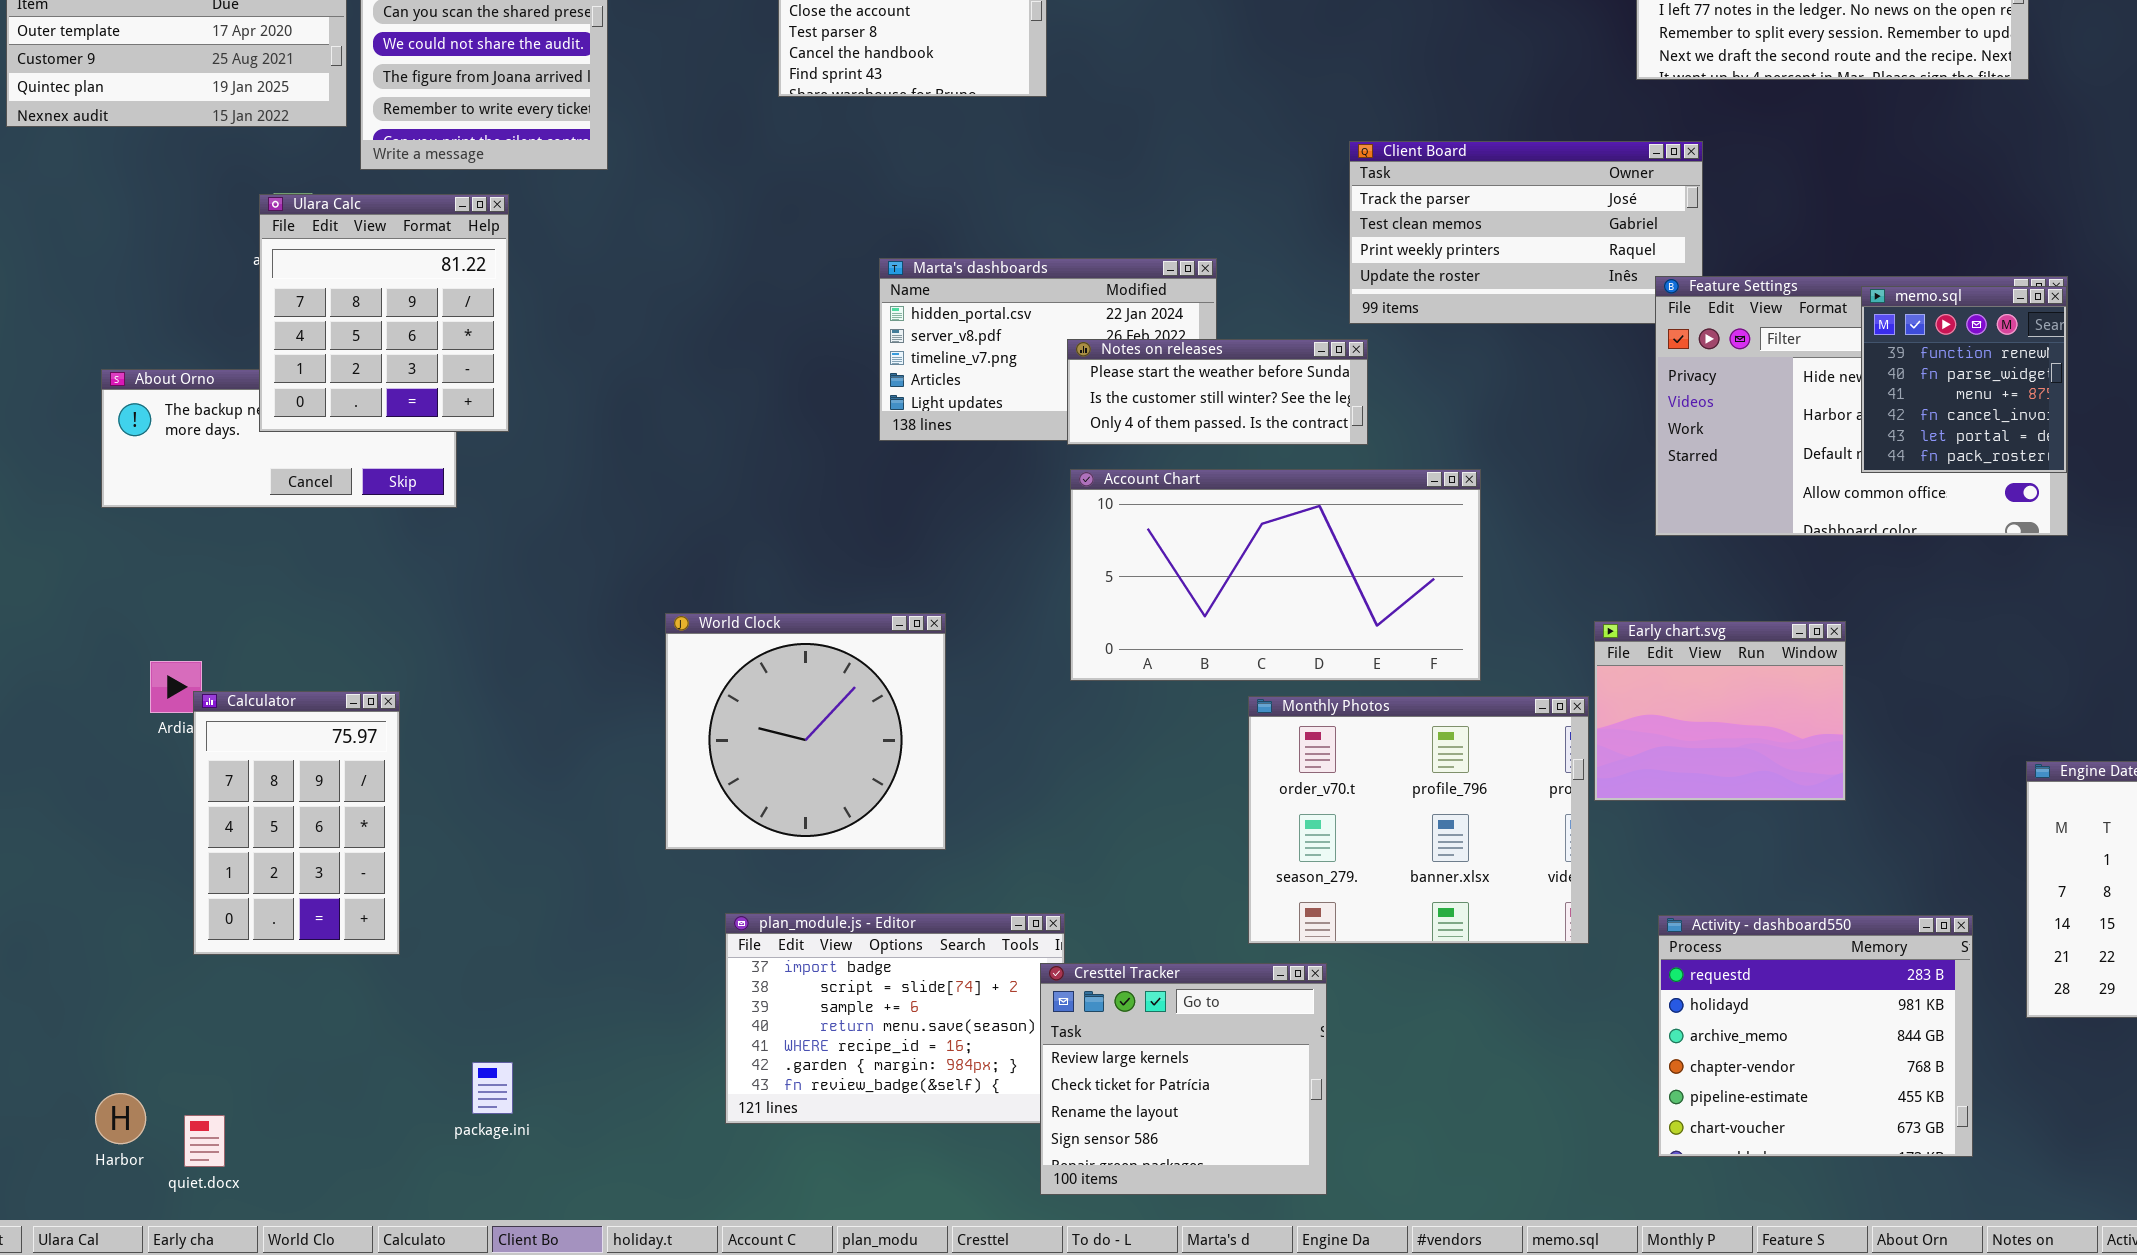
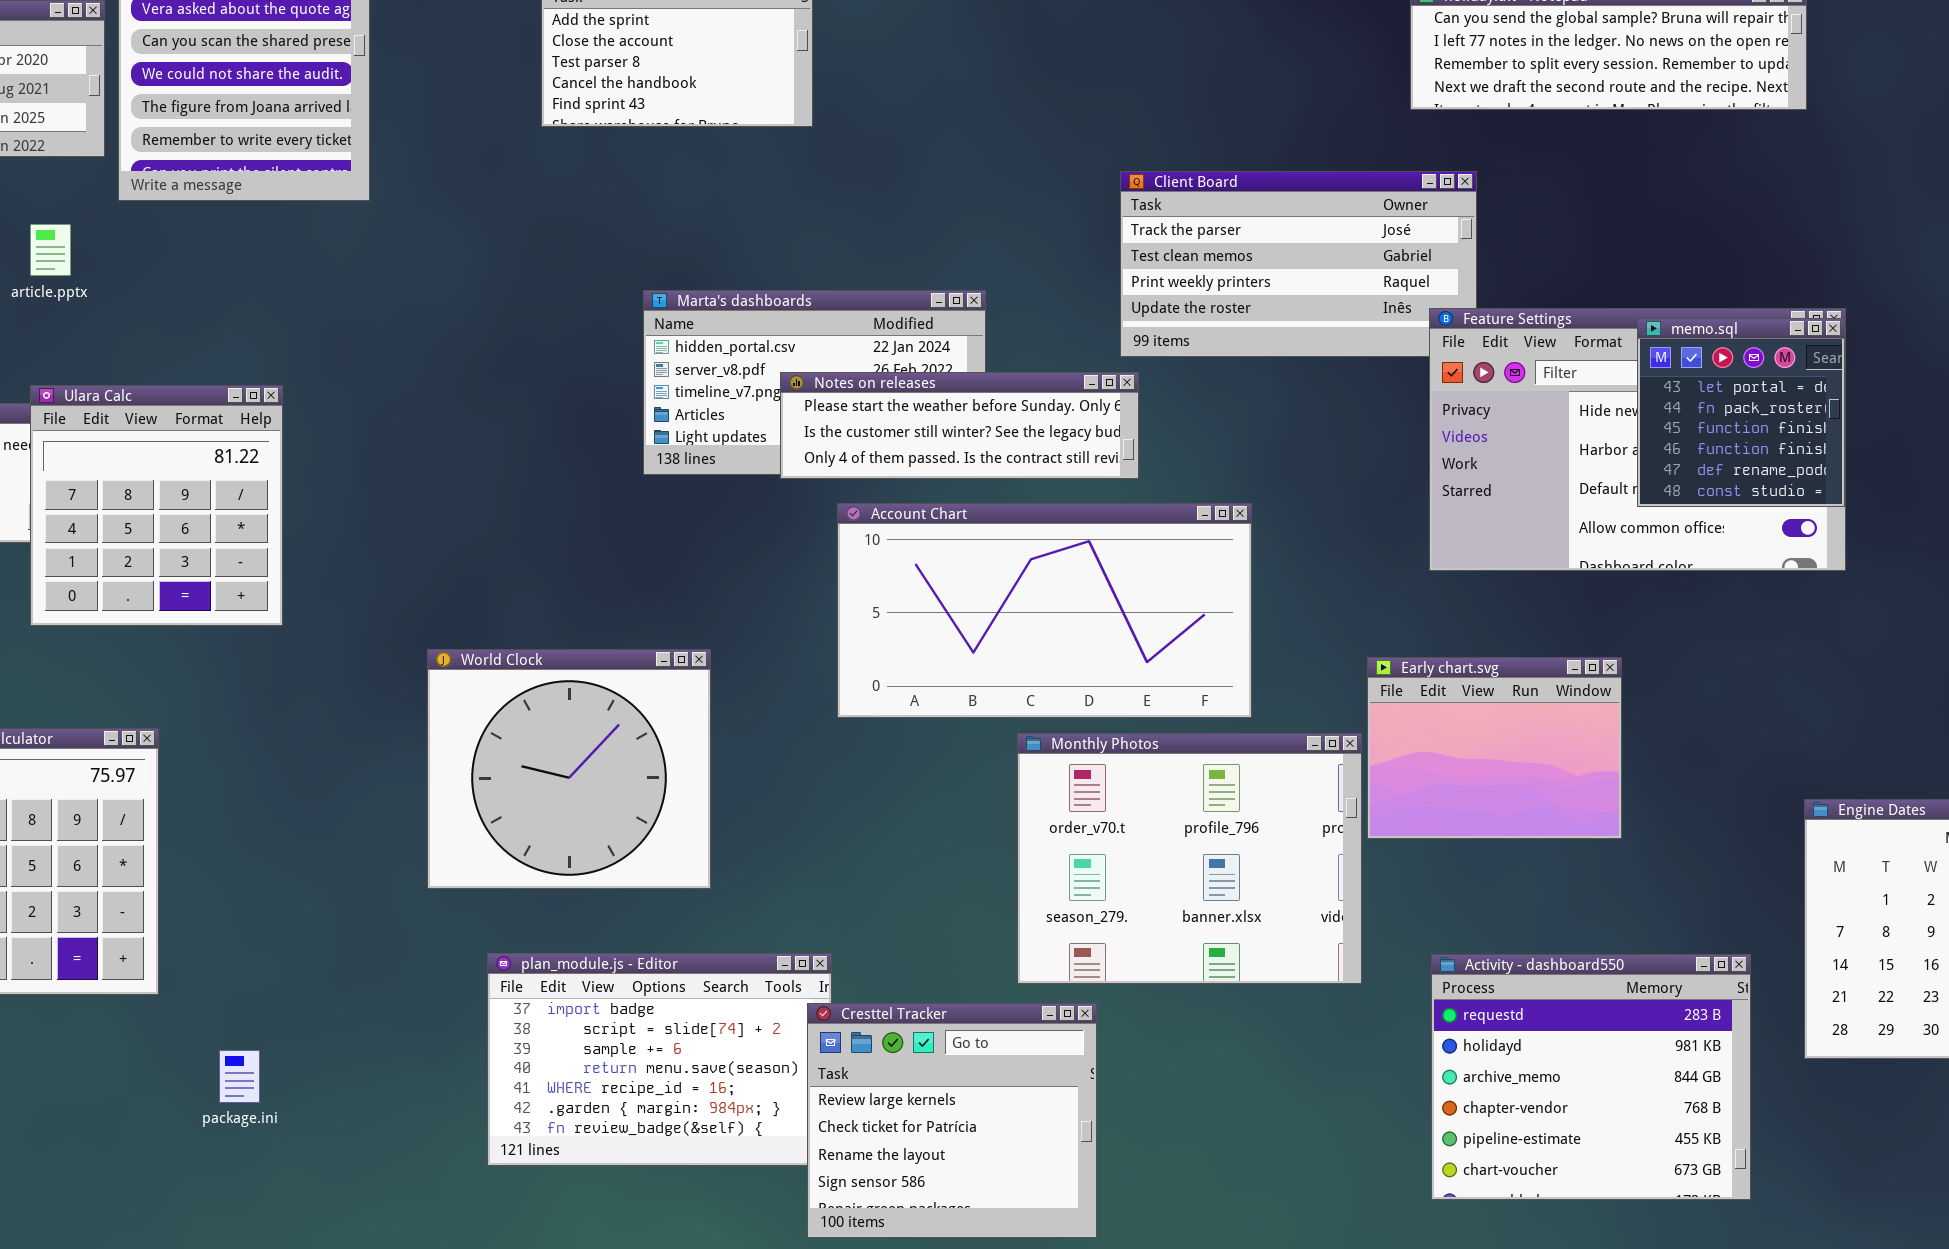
Ulara Calc: [259,194,509,432] -> [30,385,283,626], moved
memo.sql: [1861,286,2067,473] -> [1637,318,1845,507], scrolled down 4 rows
Notes on releases: [1067,339,1368,445] -> [780,372,1139,479], resized
package.ini: [472,1062,513,1114] -> [219,1050,260,1103], moved

